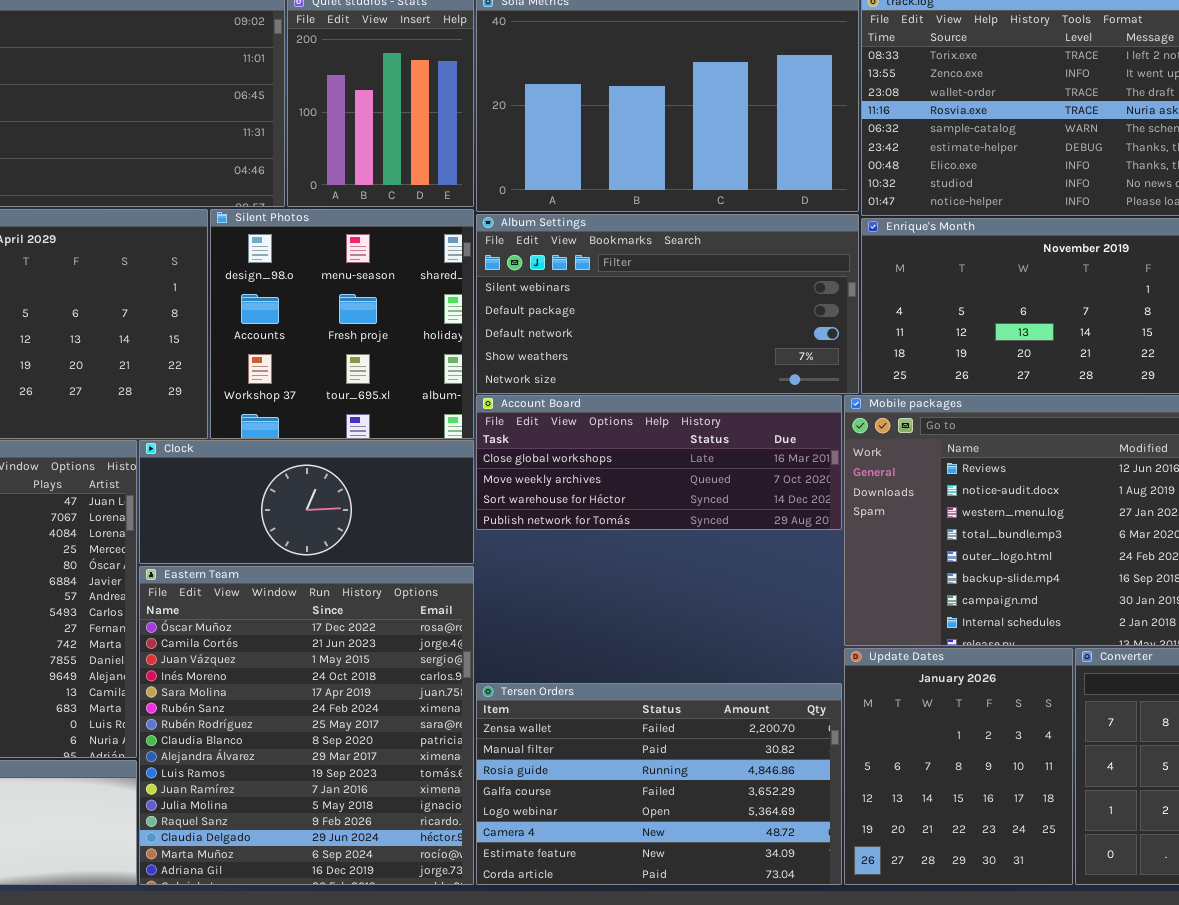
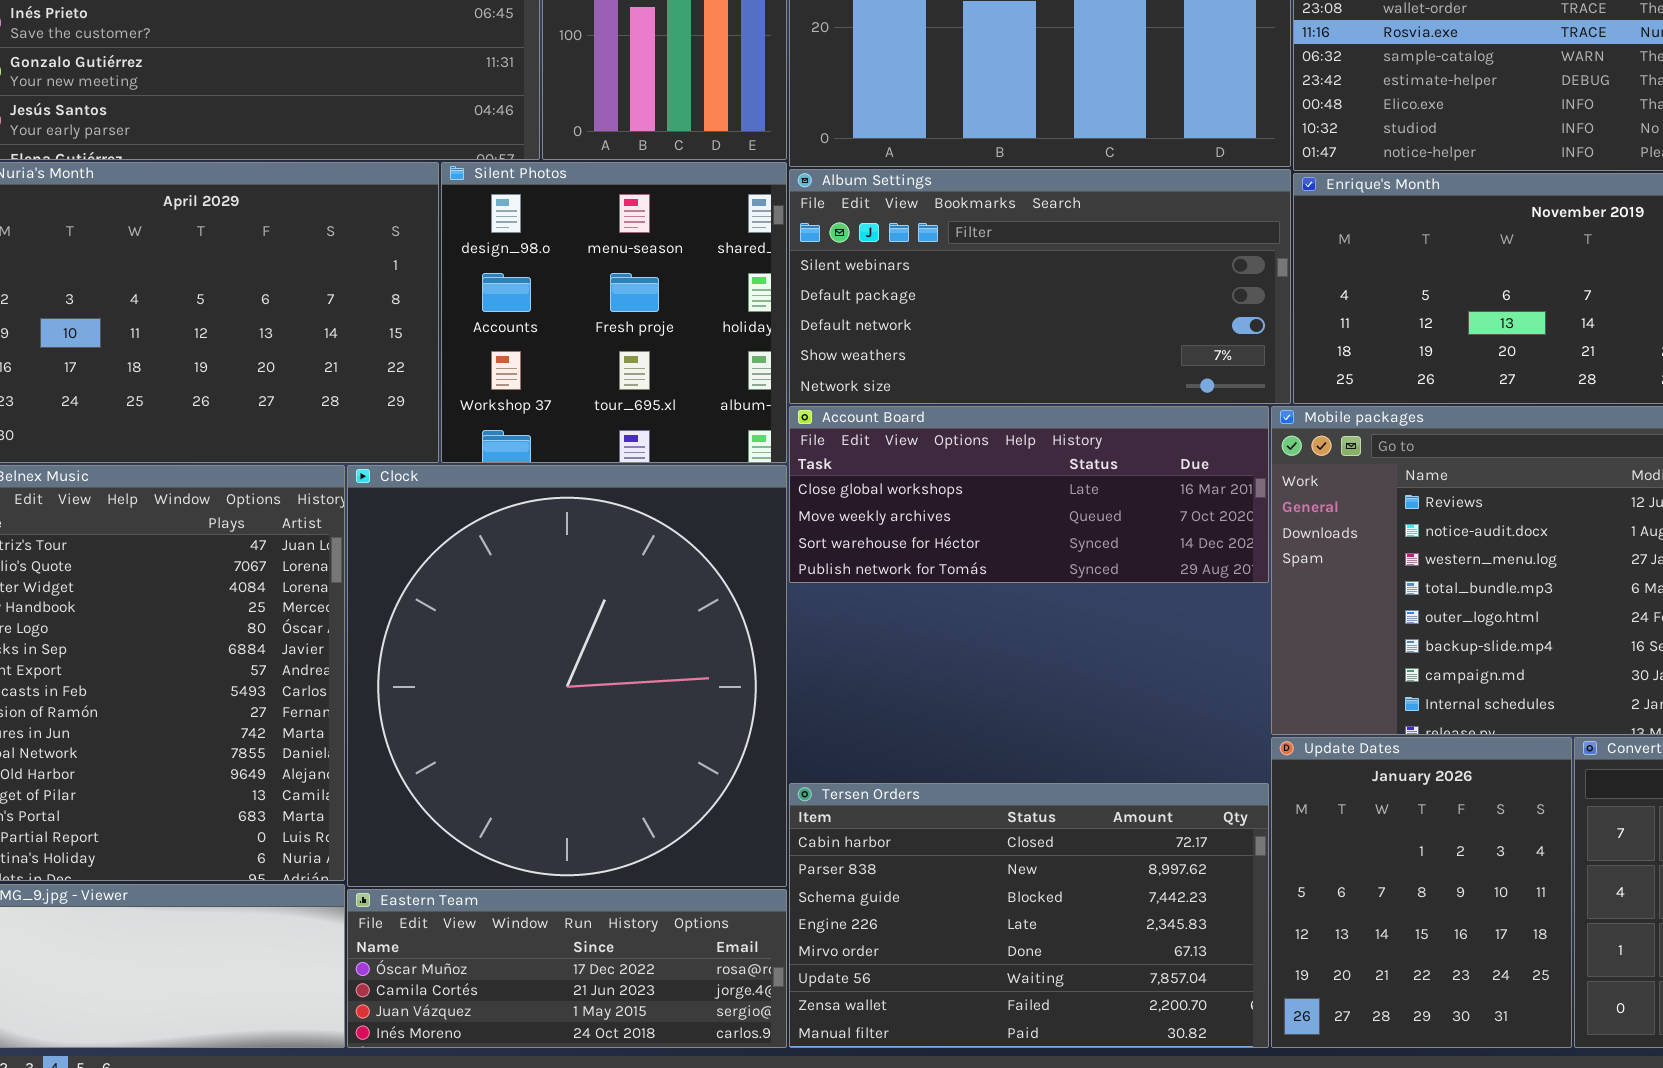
Clock: [139,440,474,564] -> [347,465,787,887], resized
Eastern Team: [139,566,474,885] -> [347,889,787,1048], resized
Tersen Orders: [476,683,842,885] -> [789,783,1269,1048], scrolled up 6 rows

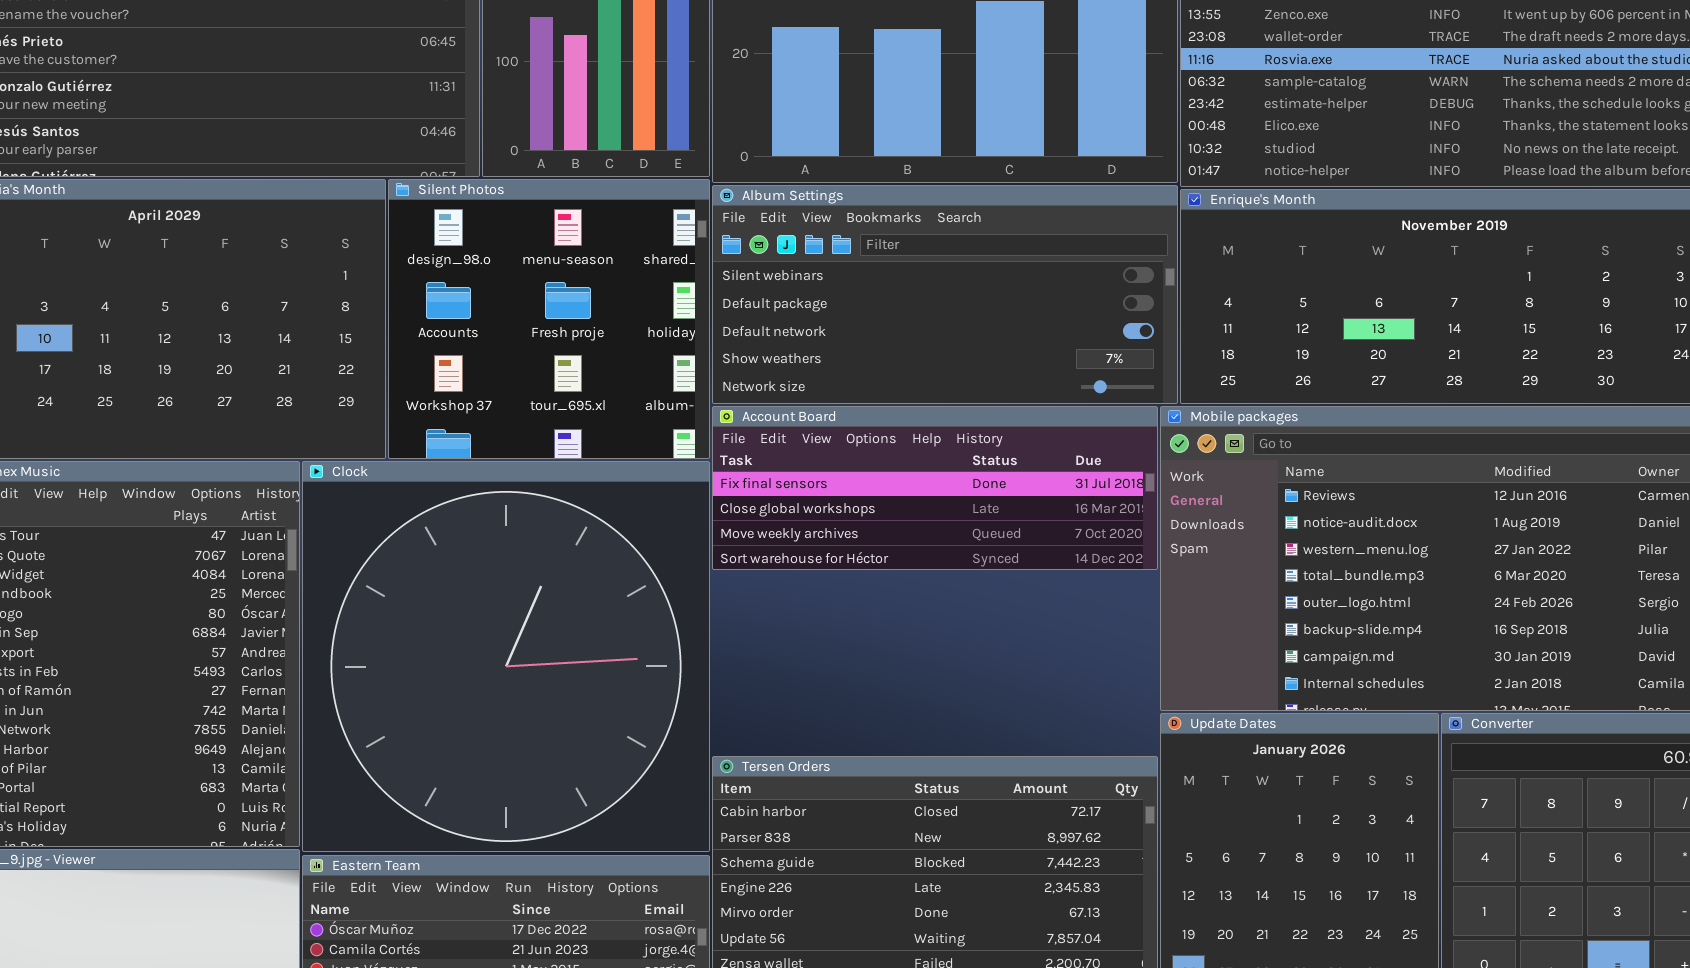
Account Board: [789,406,1269,583] -> [712,406,1158,570], scrolled up 1 row

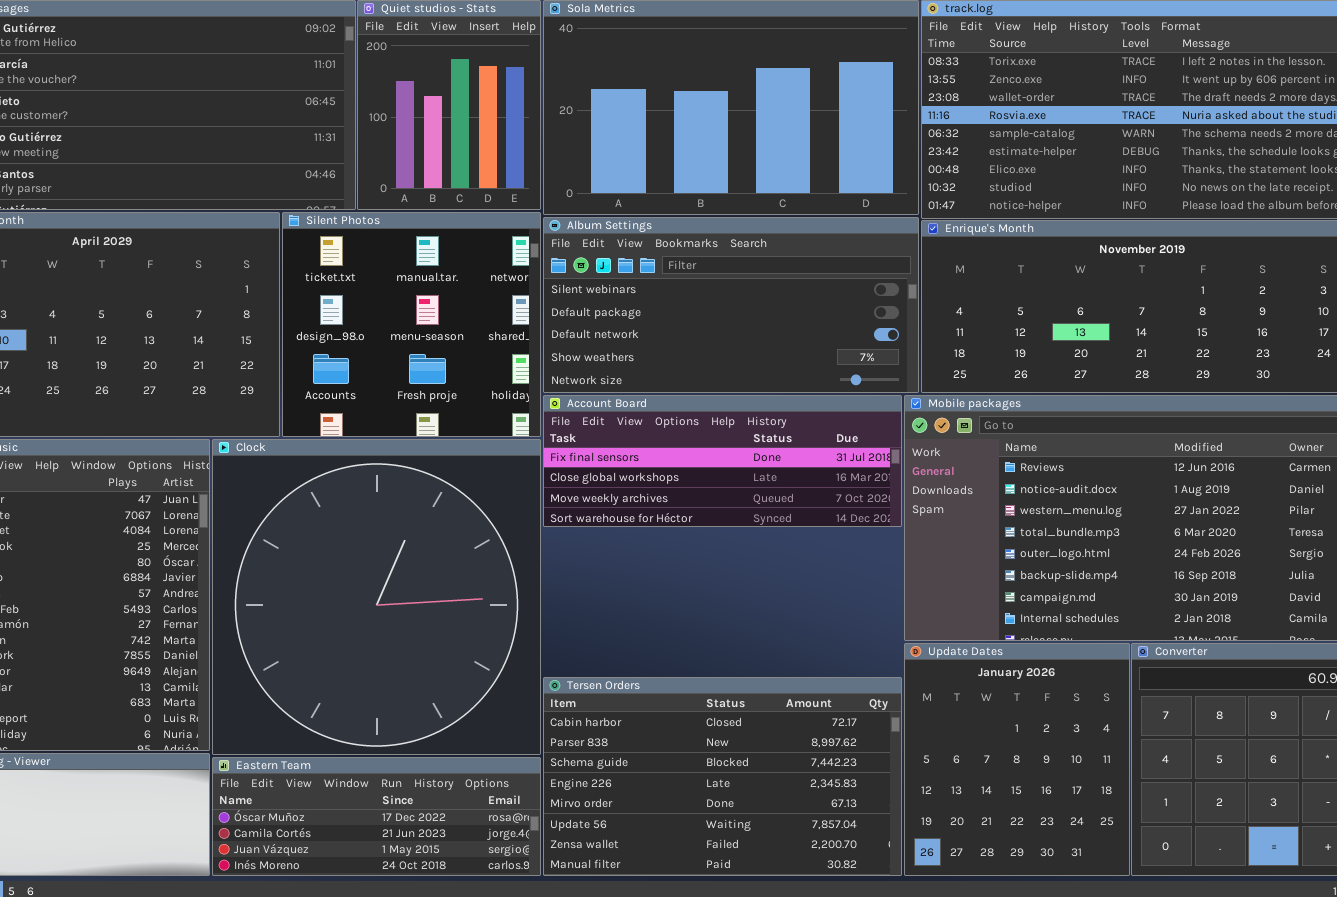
Silent Photos: [388,179,710,459] -> [282,212,541,437], scrolled up 1 row

